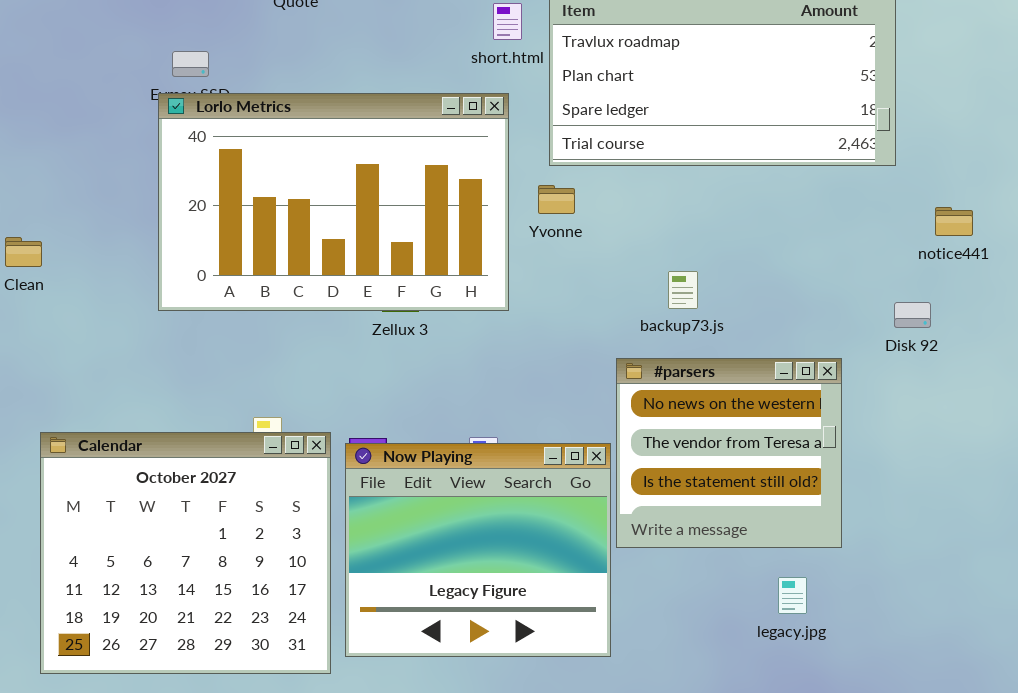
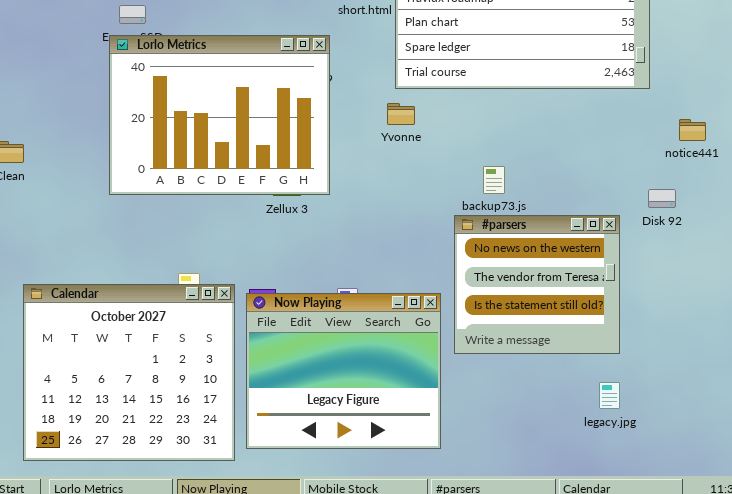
Lorlo Metrics: [158,93,509,311] -> [109,35,330,195], resized
#parsers: [616,358,842,548] -> [454,215,620,354], moved
legacy.jpg: [778,577,807,614] -> [599,382,620,409], moved

